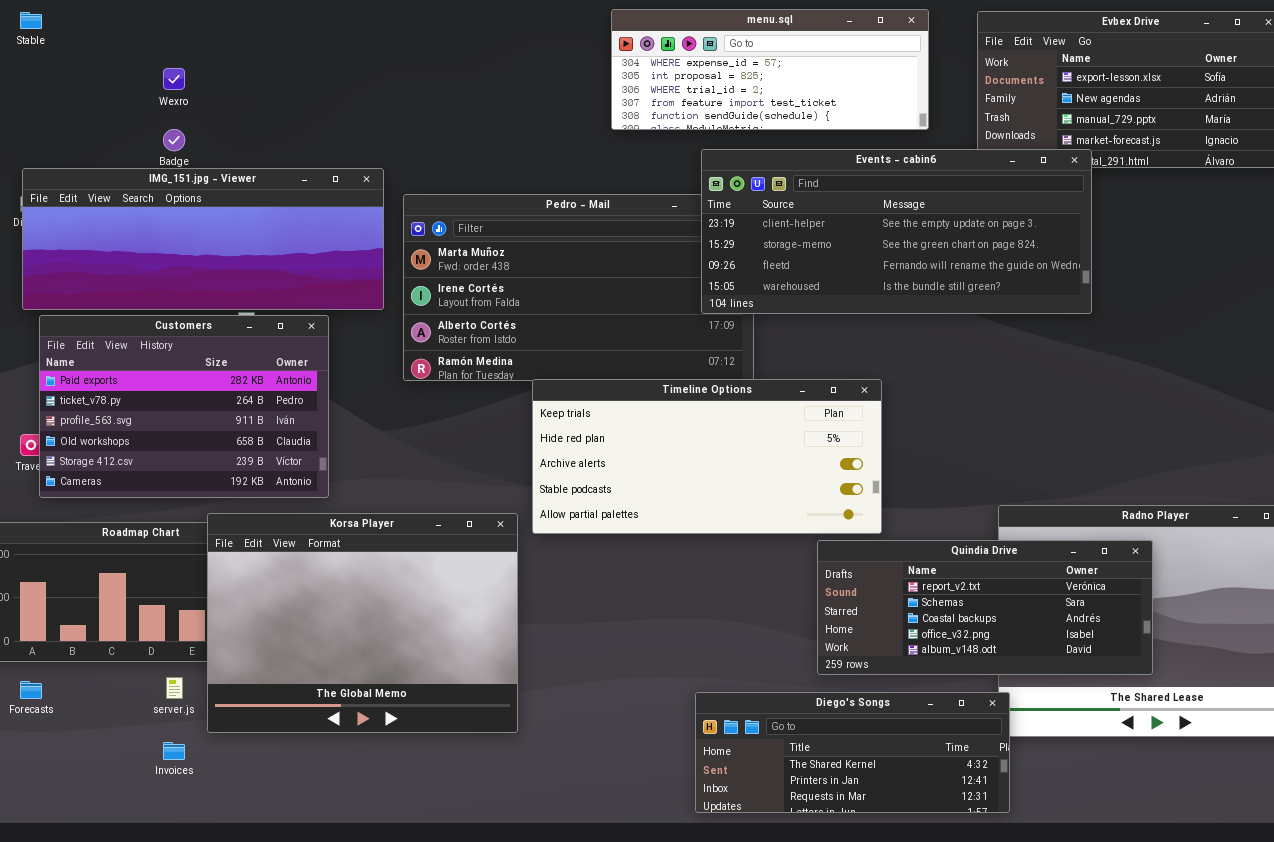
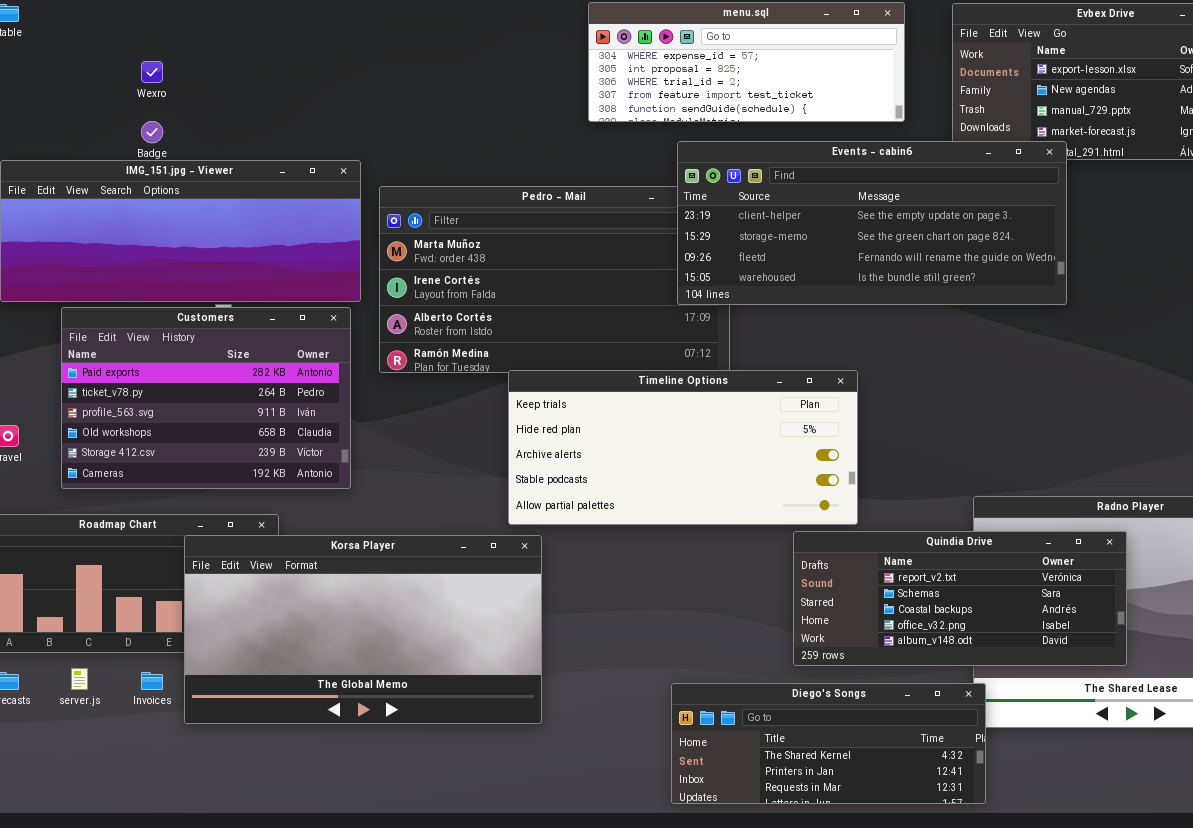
Customers: [39,315,329,498] -> [61,307,351,489], moved
Korsa Player: [207,513,518,733] -> [184,535,542,724], resized
server.js: [166,677,183,699] -> [71,668,88,690], moved
Invoices: [163,742,185,760] -> [141,672,163,690], moved

